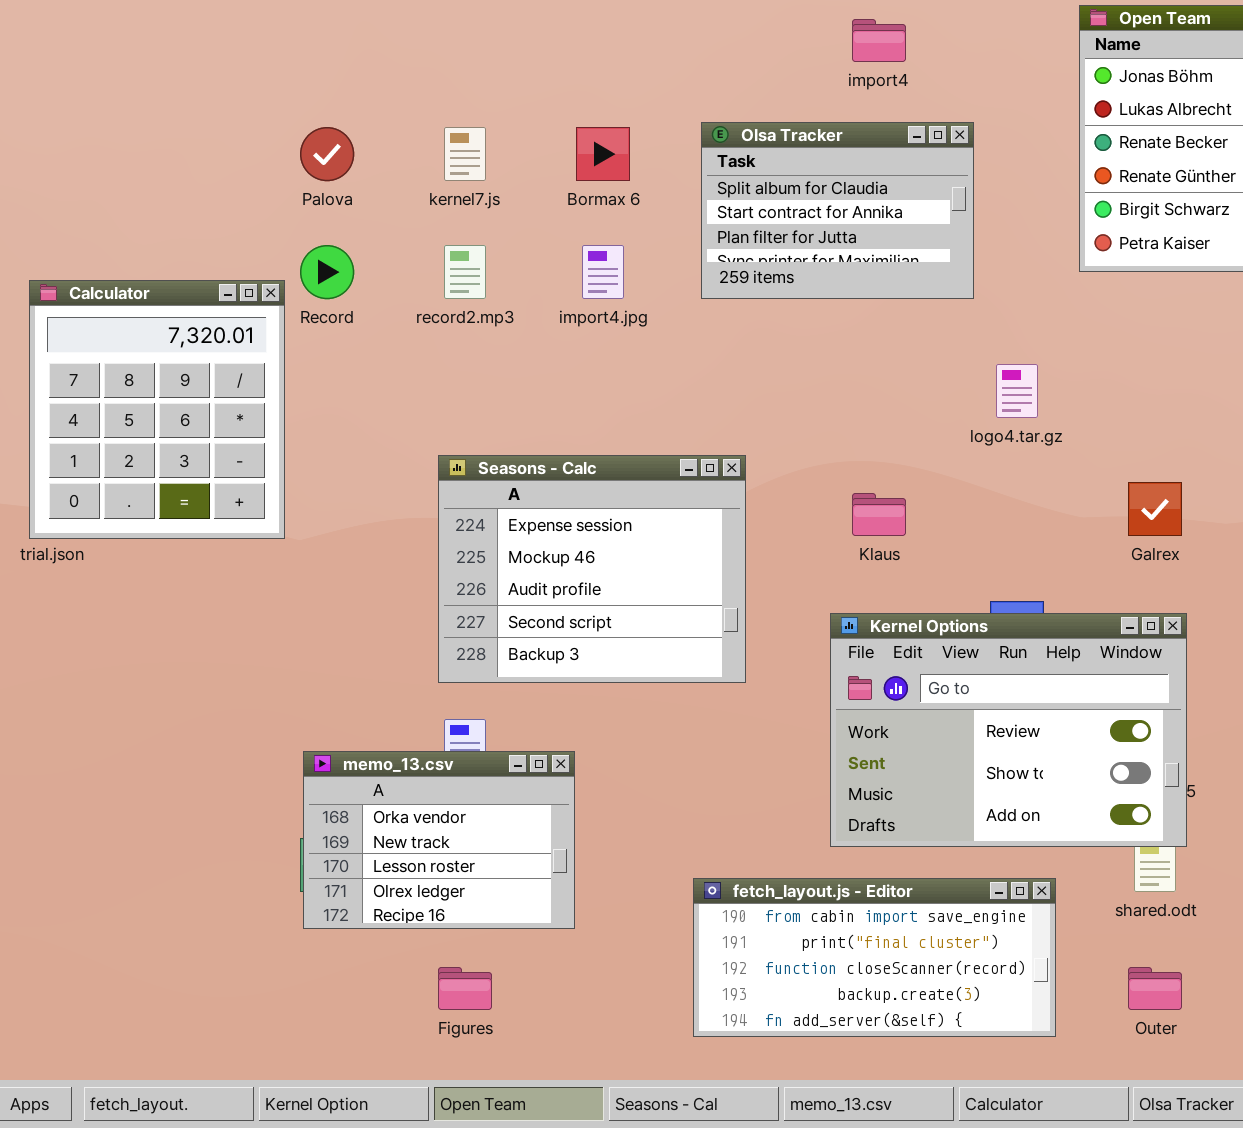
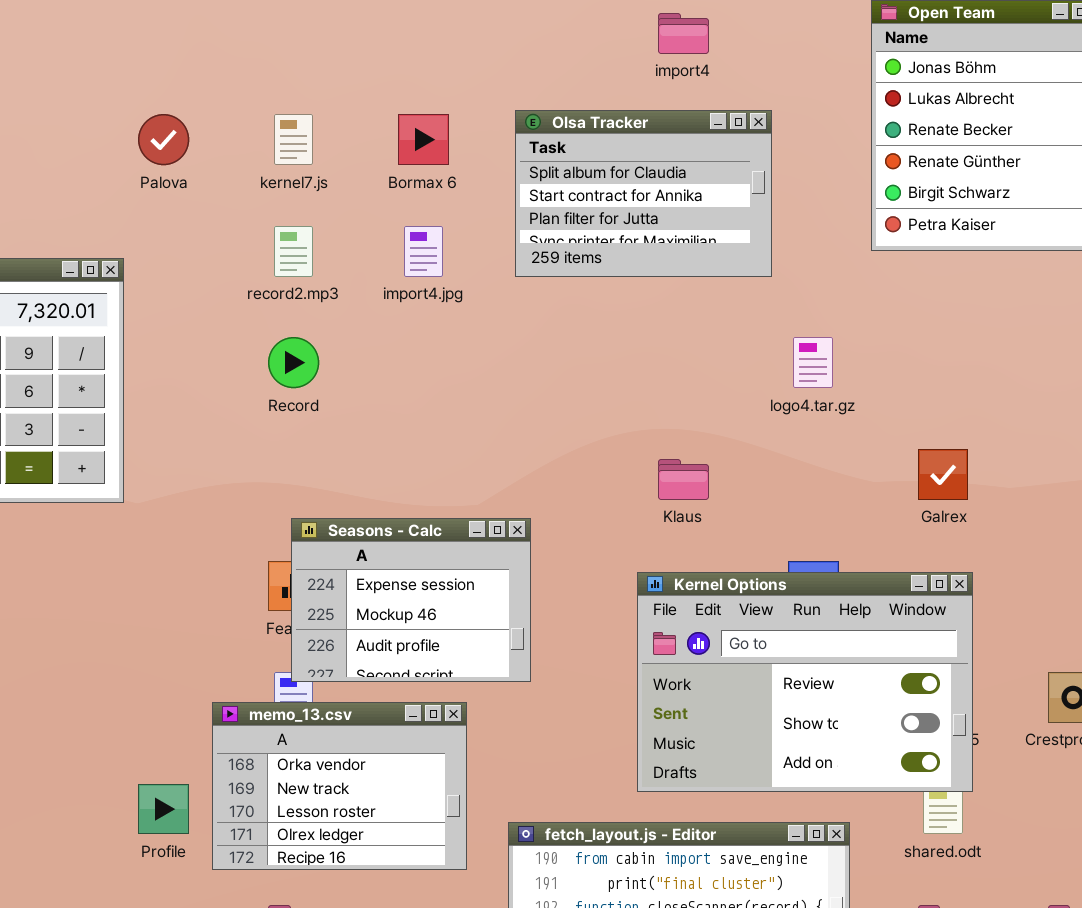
Record: [300,245,354,299] -> [268,337,319,388], moved
Seasons - Calc: [438,455,746,683] -> [291,518,531,682], moved, resized
memo_13.csv: [303,751,575,929] -> [212,702,467,870], moved

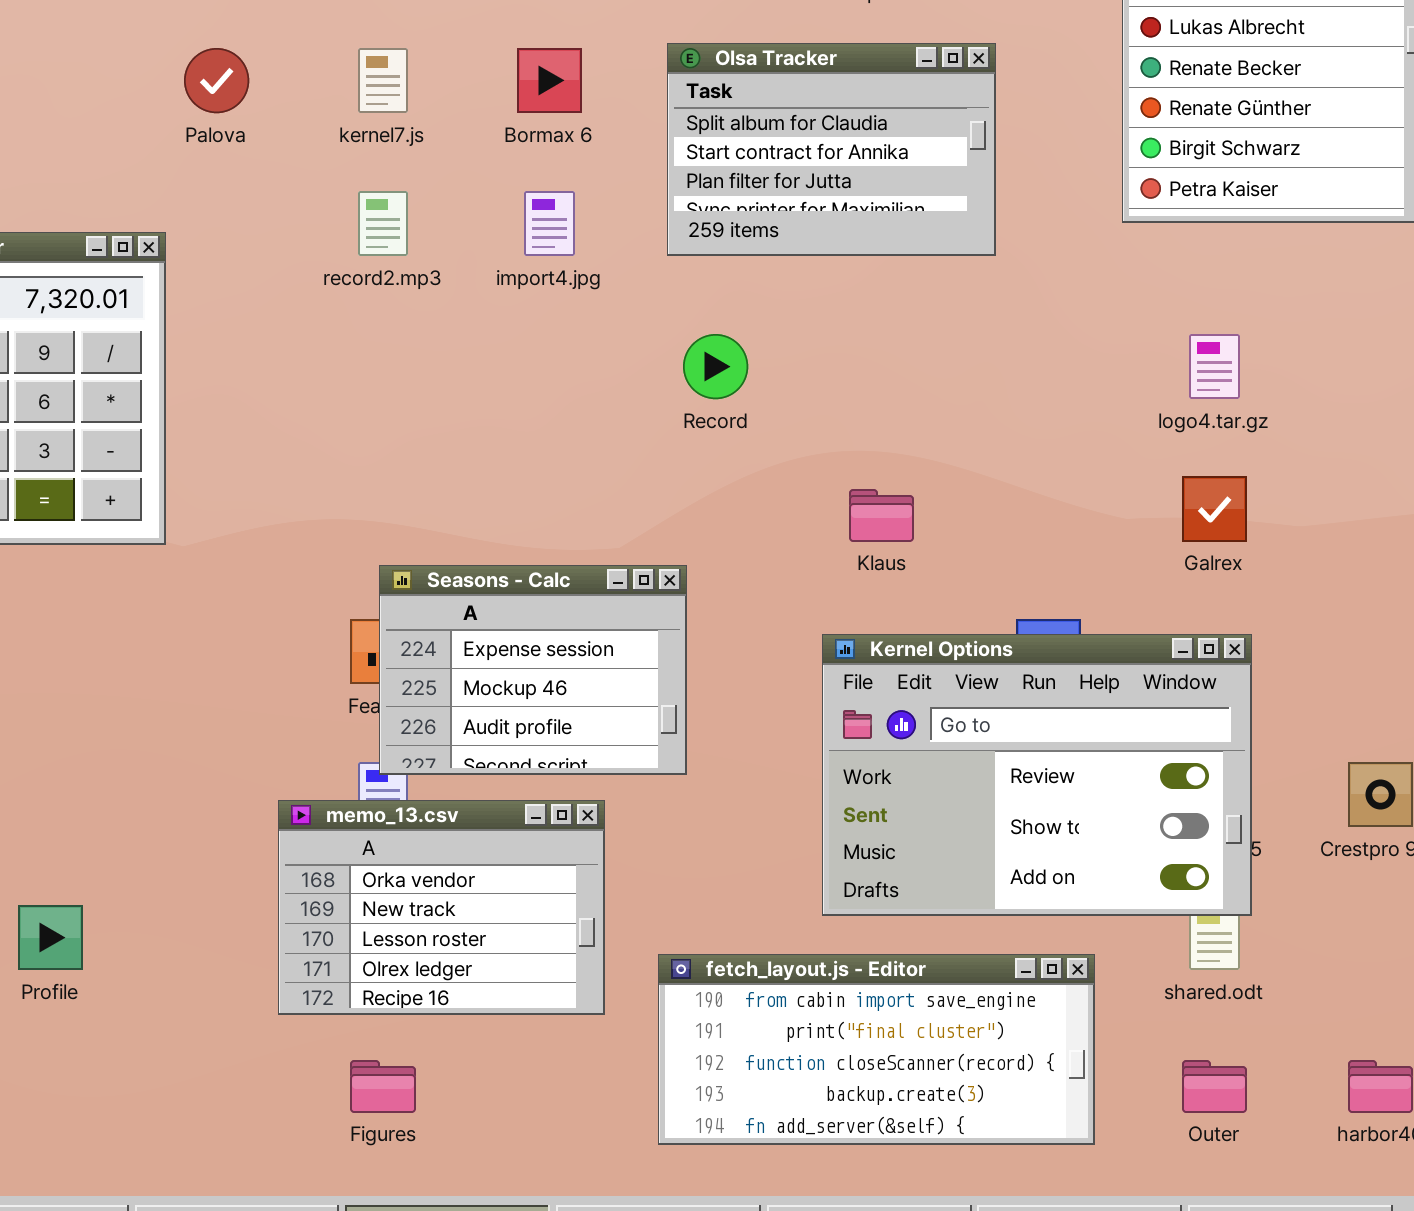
Record: [268,337,319,388] -> [683,334,748,399], moved
logo4.tar.gz: [793,337,833,388] -> [1189,334,1240,399], moved
Profile: [138,784,189,834] -> [18,905,83,970], moved

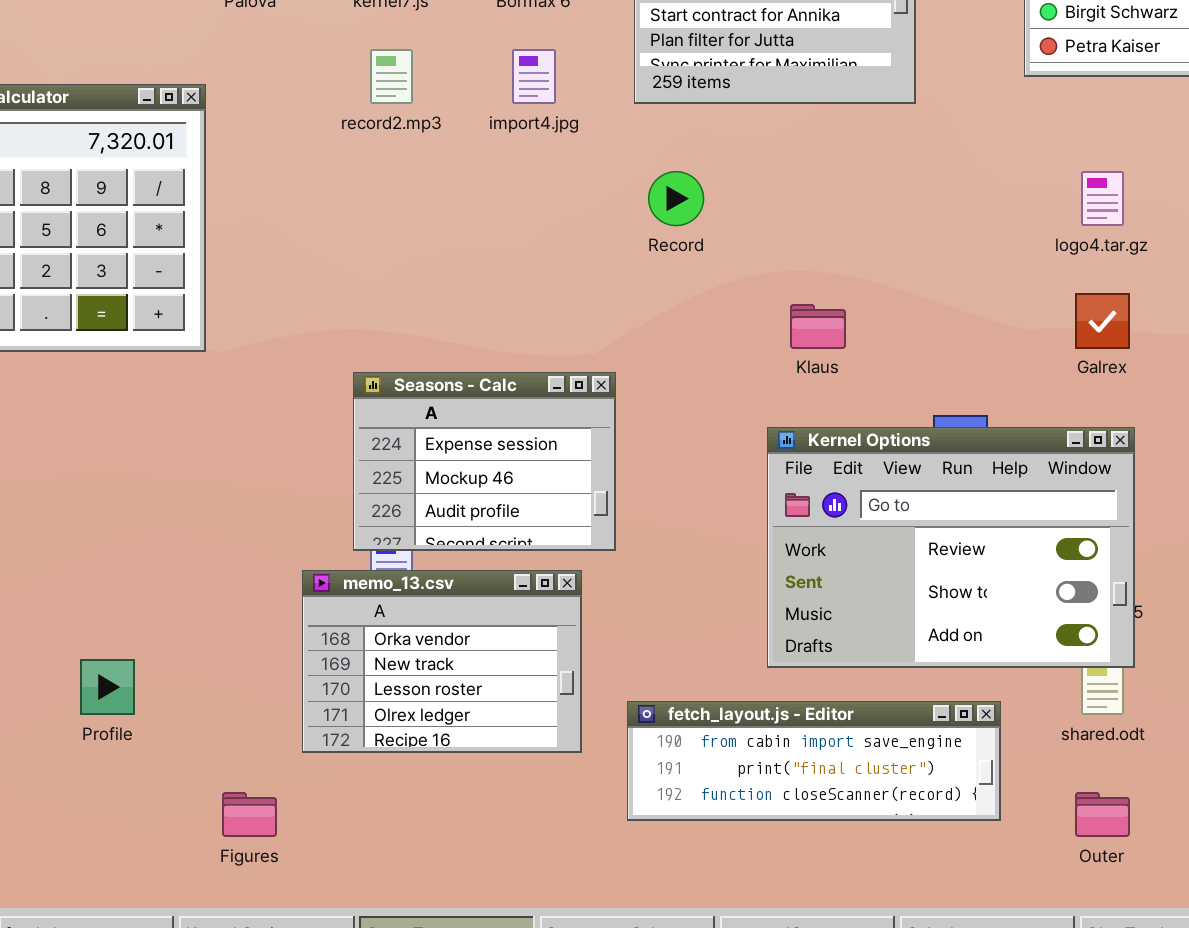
Seasons - Calc: [379,565,687,775] -> [353,372,616,551], moved
fetch_layout.js - Editor: [658,954,1095,1145] -> [627,701,1001,821], resized
Figures: [350,1060,416,1113] -> [222,792,277,837], moved

